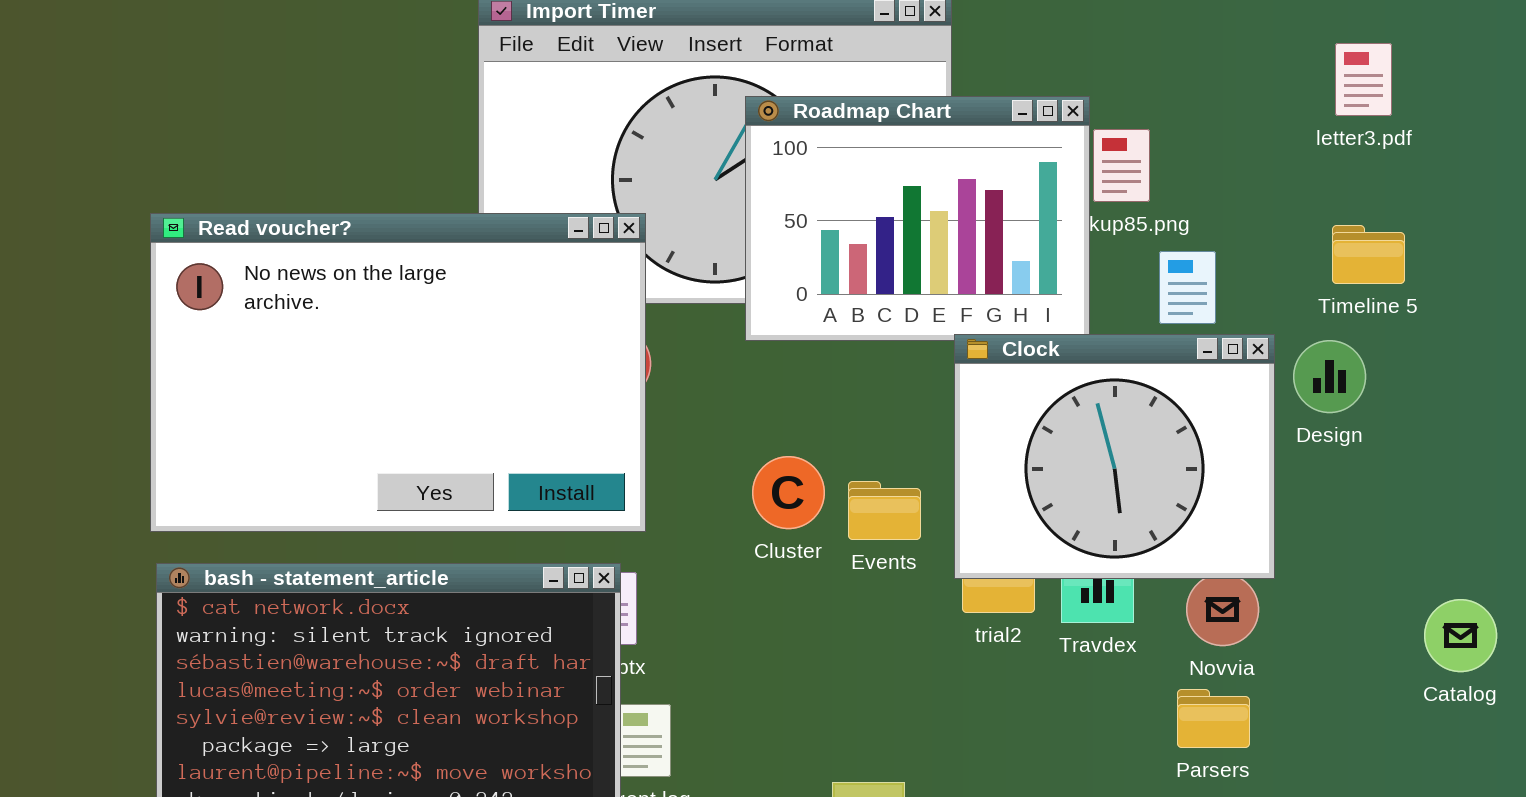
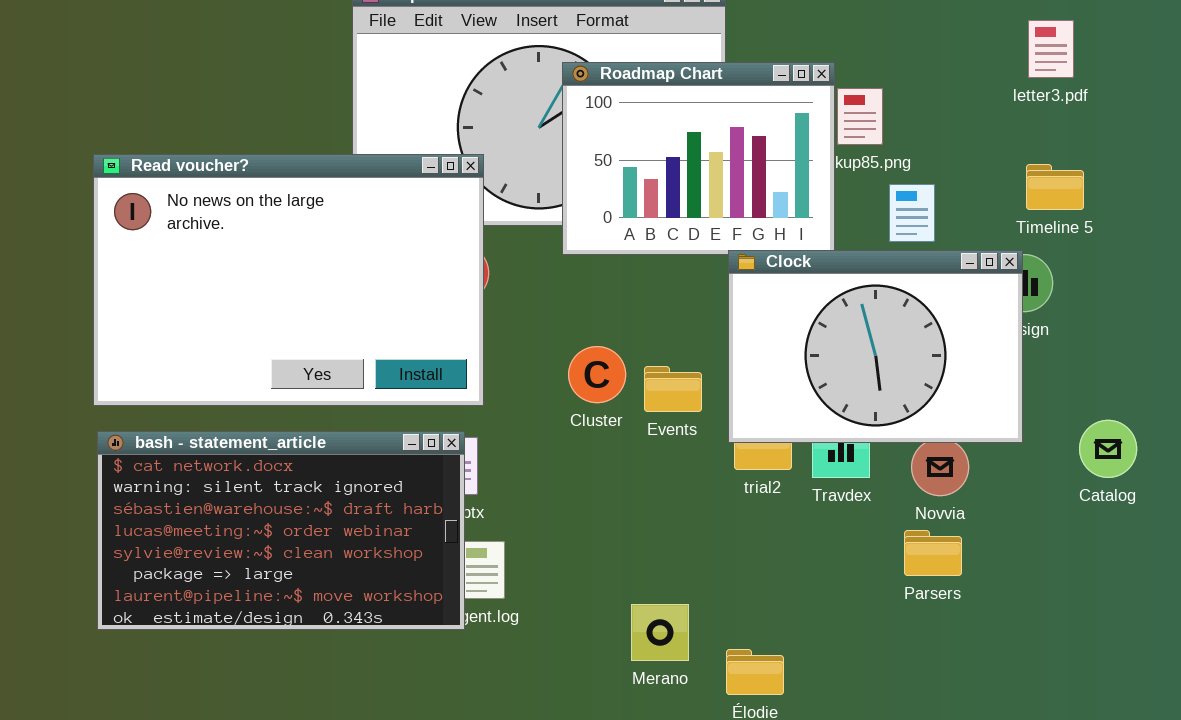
Clock: [954,334,1275,579] -> [728,250,1023,443], resized
Catalog: [1424,599,1497,672] -> [1079,420,1137,478], moved

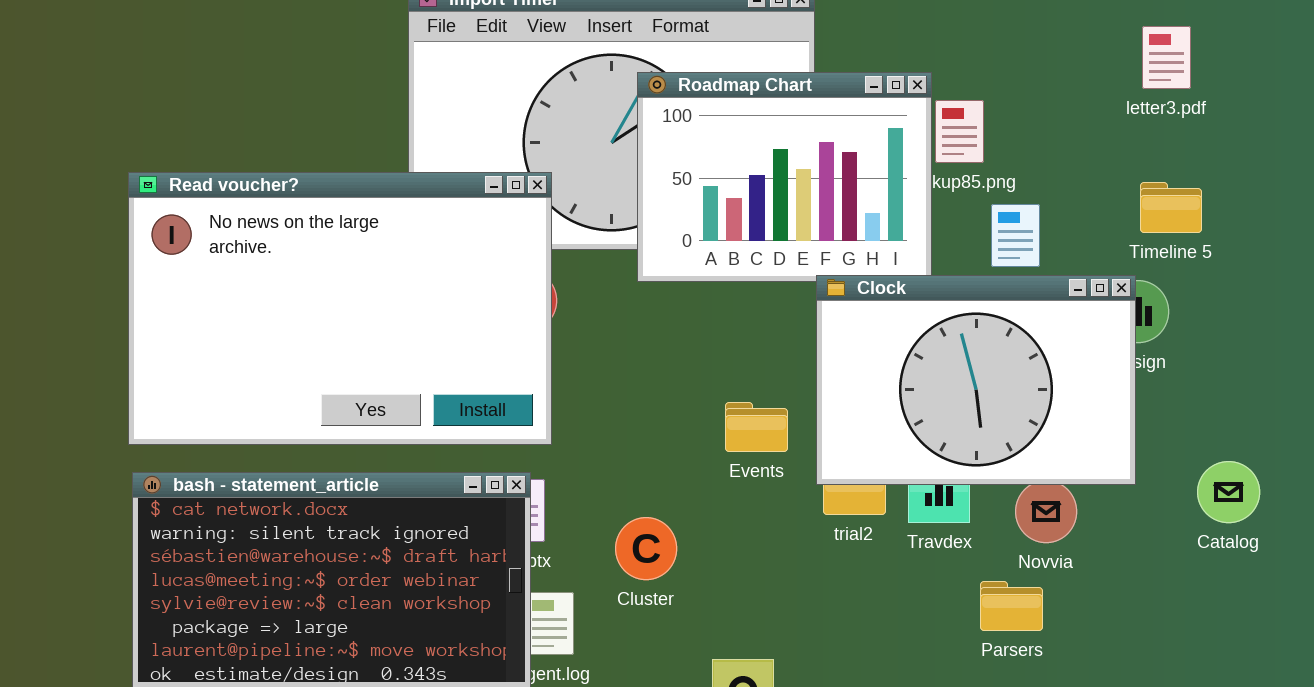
Cluster: [568,346,626,403] -> [615,517,677,580], moved
Parsers: [904,530,962,576] -> [980,581,1043,631], moved

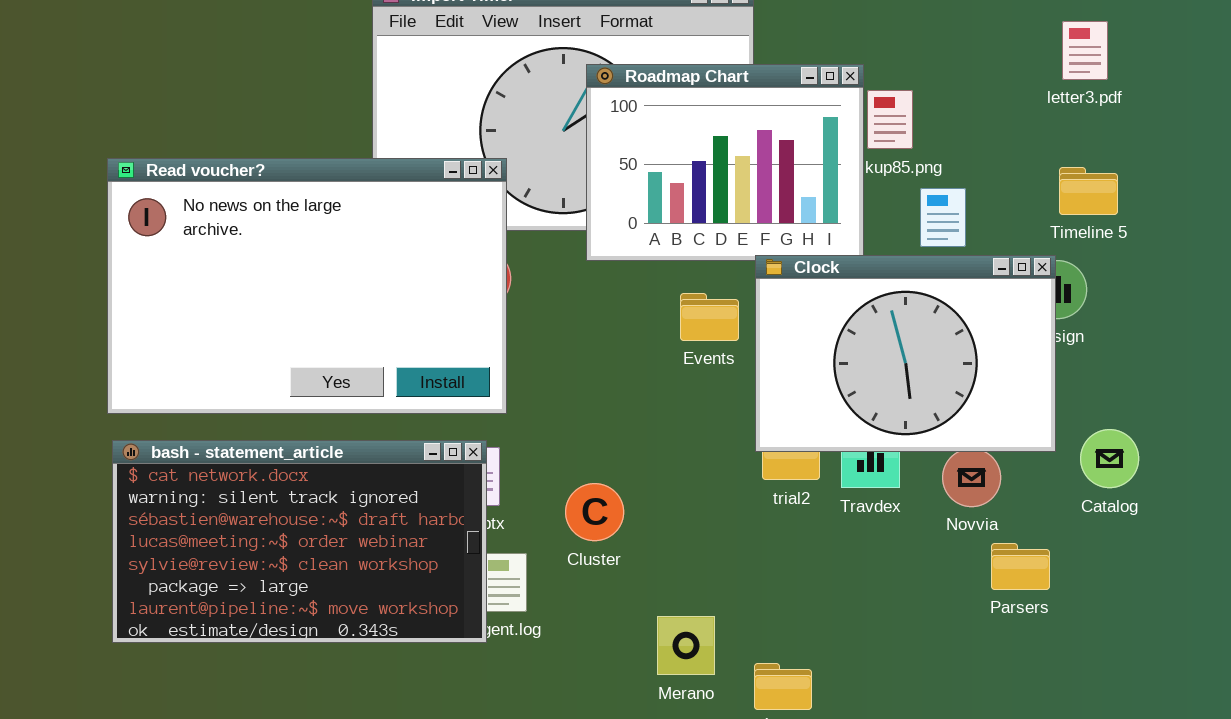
Events: [725,402,788,452] -> [680,293,739,341], moved
Catalog: [1197,461,1260,523] -> [1080,429,1139,488], moved
Parsers: [980,581,1043,631] -> [991,543,1050,590], moved

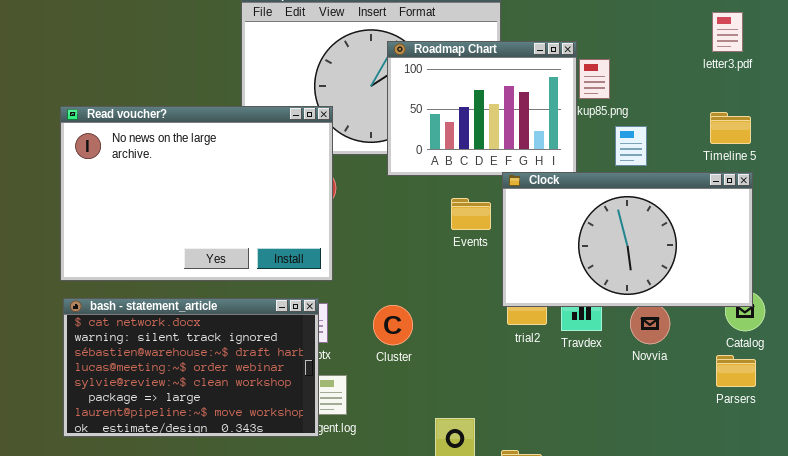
Clock: [755,255,1056,452] -> [502,172,753,307], resized
Cluster: [565,483,624,541] -> [373,305,413,345], moved
Parsers: [991,543,1050,590] -> [716,355,756,387], moved

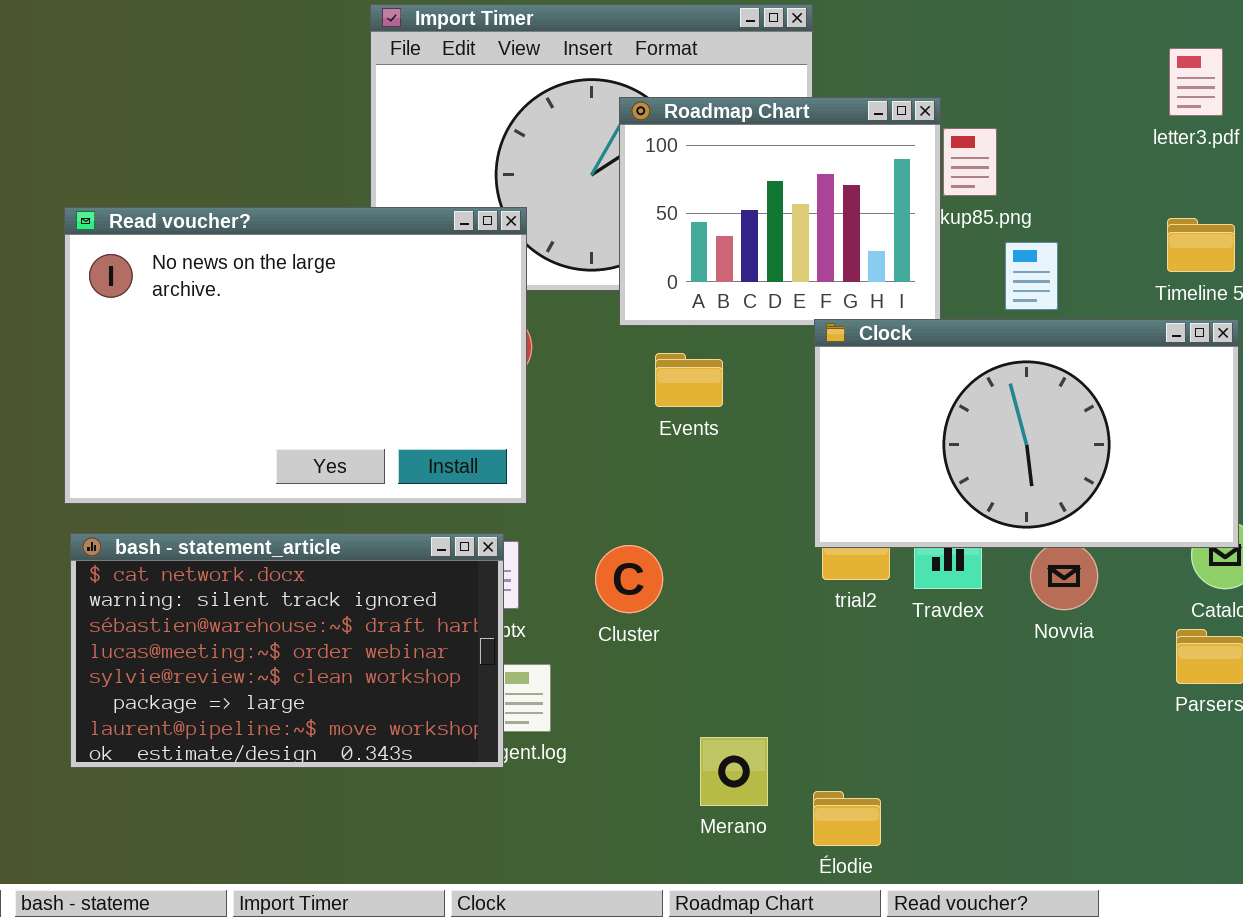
Events: [451,198,491,230] -> [655,353,723,407], moved

